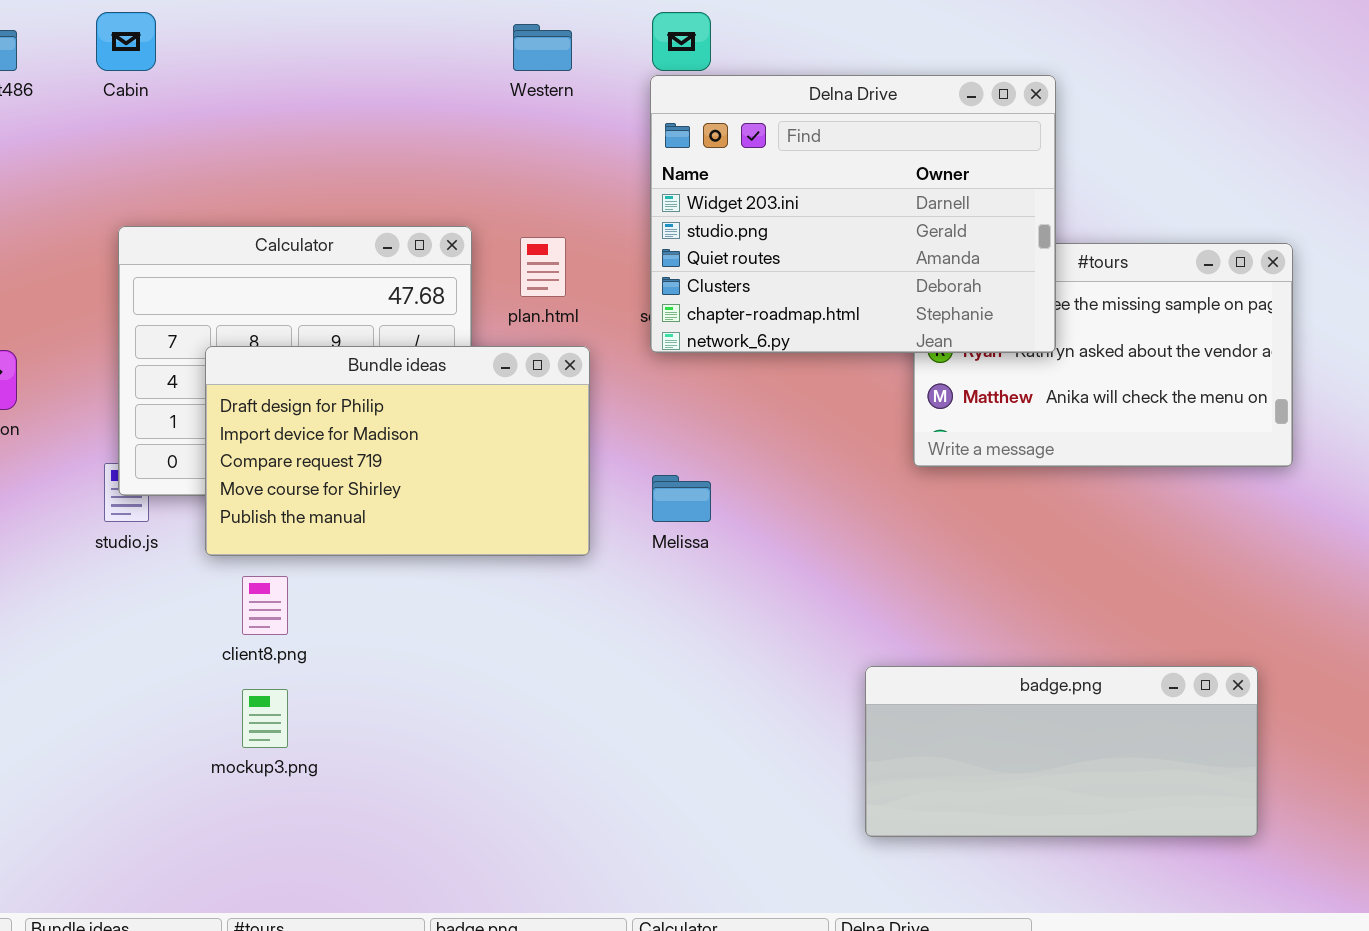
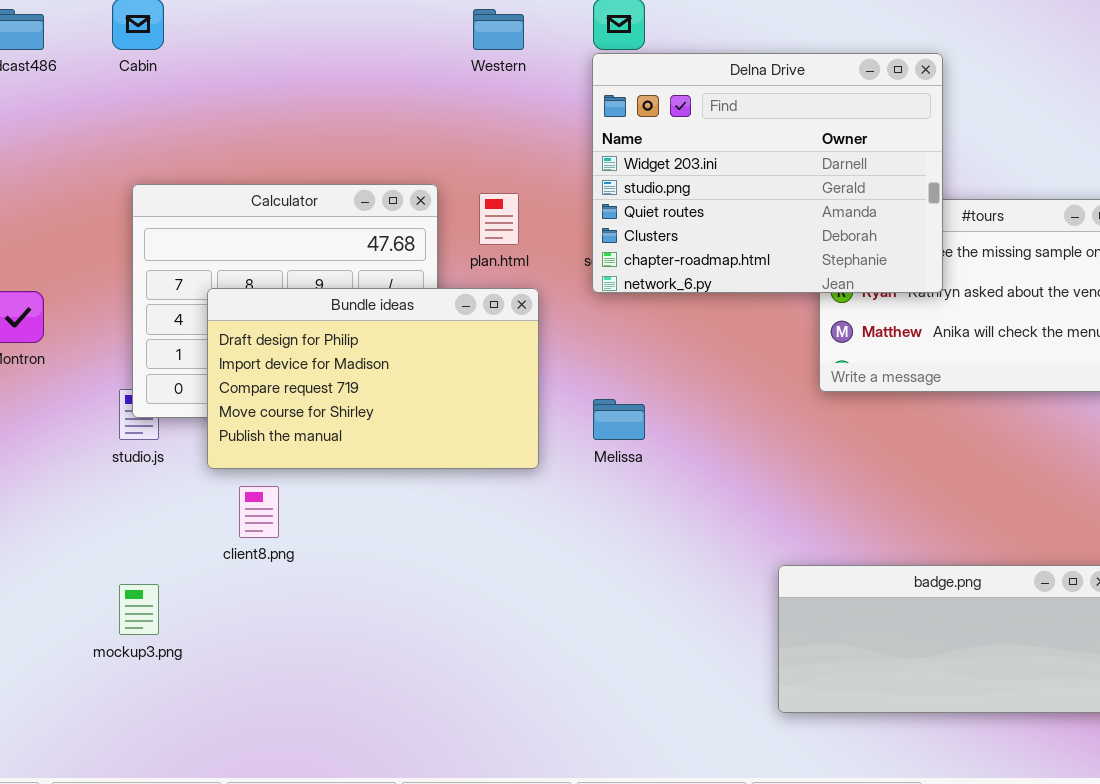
mockup3.png: [242,689,288,748] -> [119,584,159,635], moved

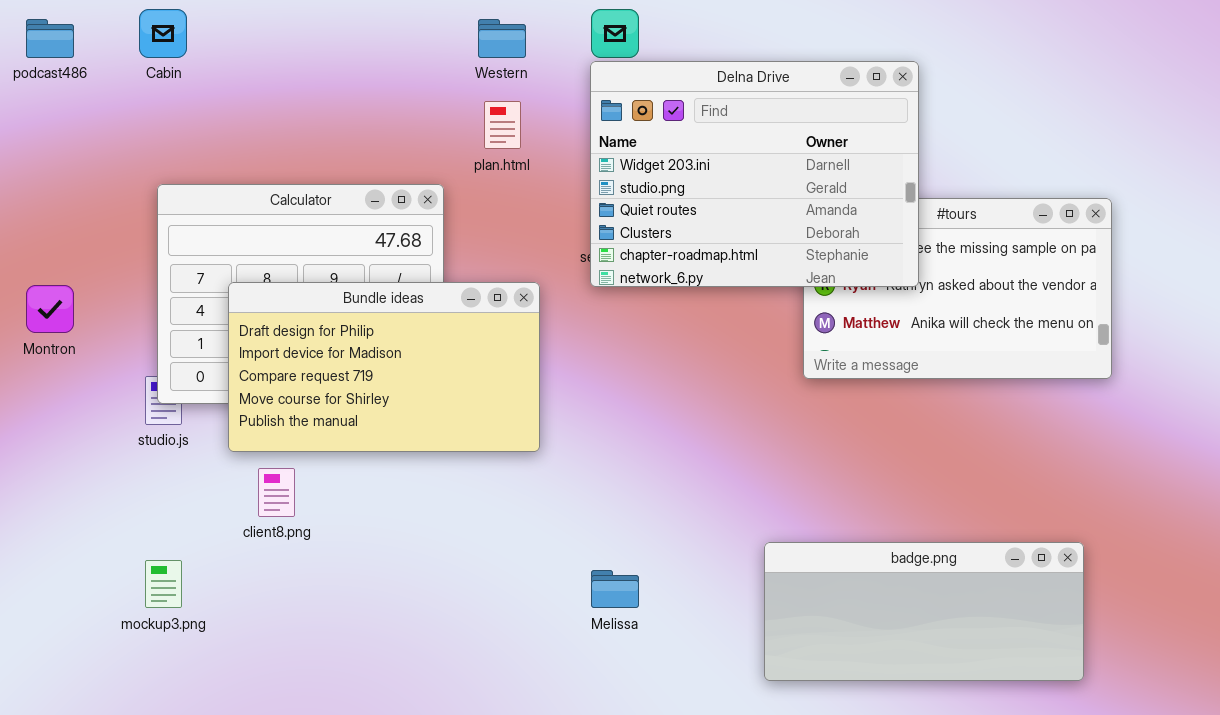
plan.html: [479,193,519,245] -> [484,101,521,149], moved
Melissa: [593,399,645,440] -> [591,570,639,608], moved

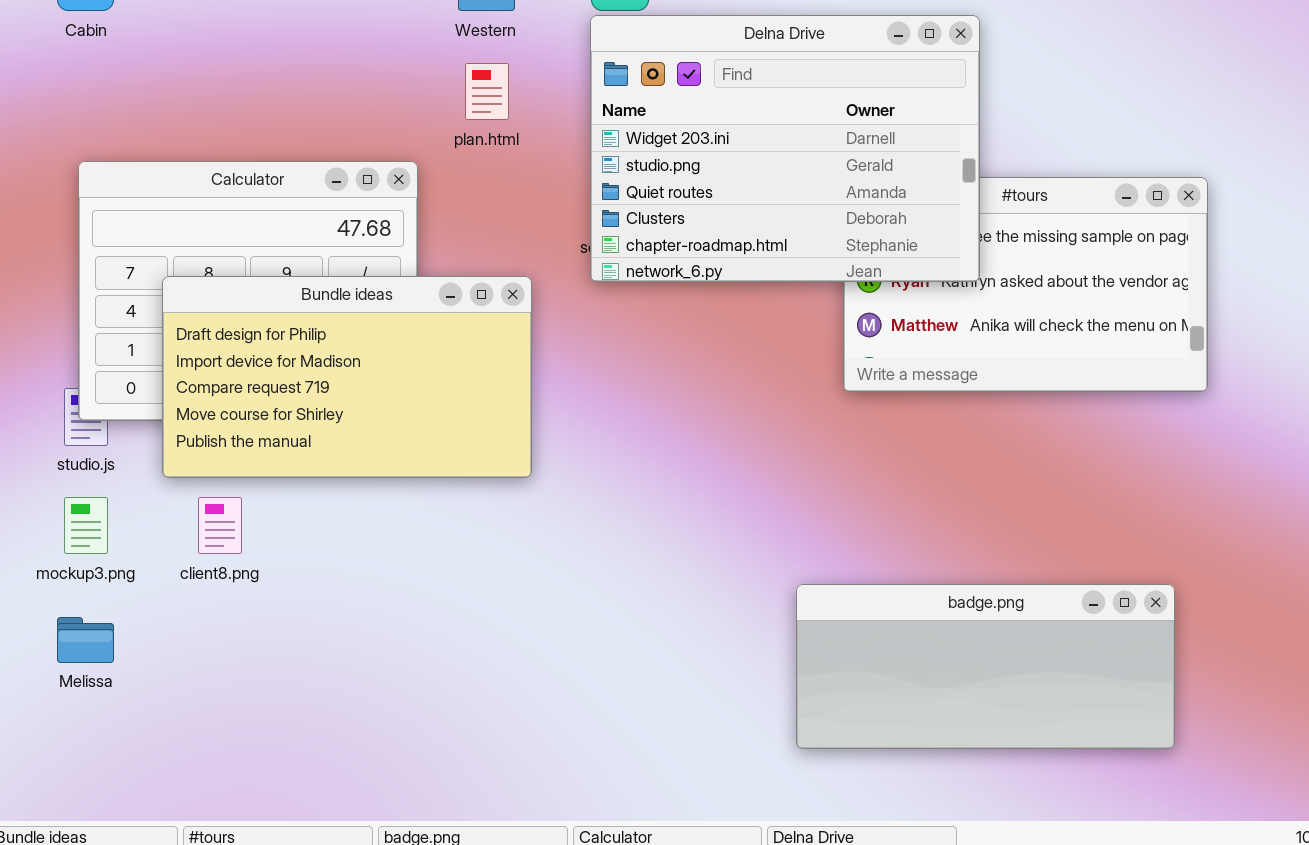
mockup3.png: [145,560,182,608] -> [64,497,108,554], moved
Melissa: [591,570,639,608] -> [57,617,114,663], moved

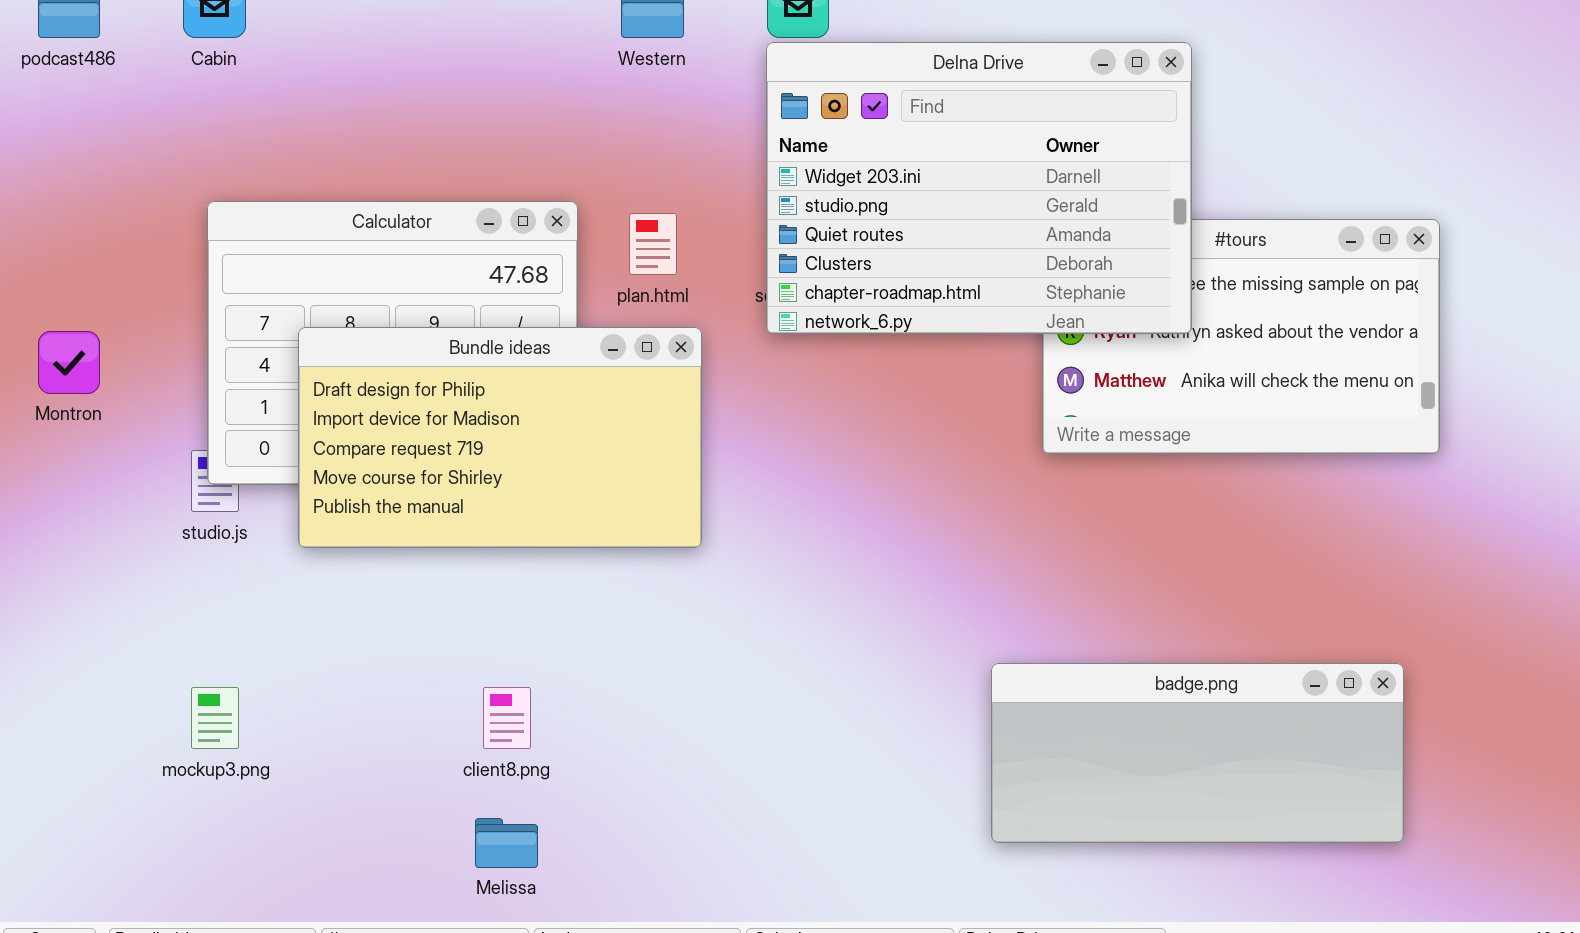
plan.html: [465,63,509,120] -> [629,213,677,275], moved
mockup3.png: [64,497,108,554] -> [191,687,239,749], moved
client8.png: [198,497,242,554] -> [483,687,531,749], moved
Melissa: [57,617,114,663] -> [475,818,538,868], moved

